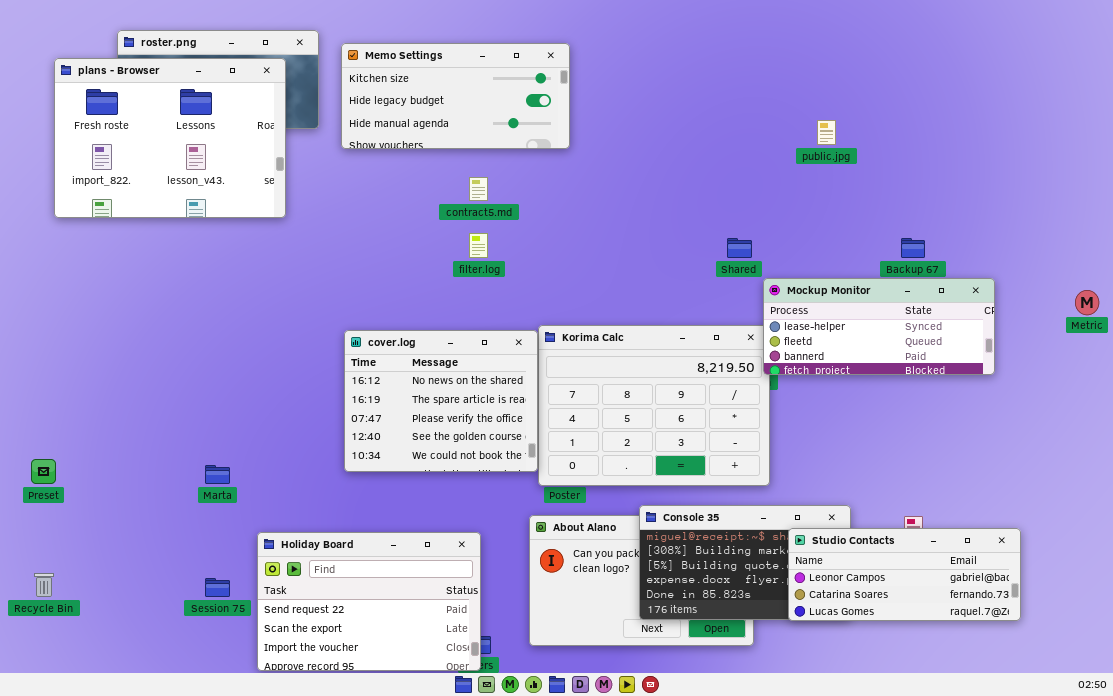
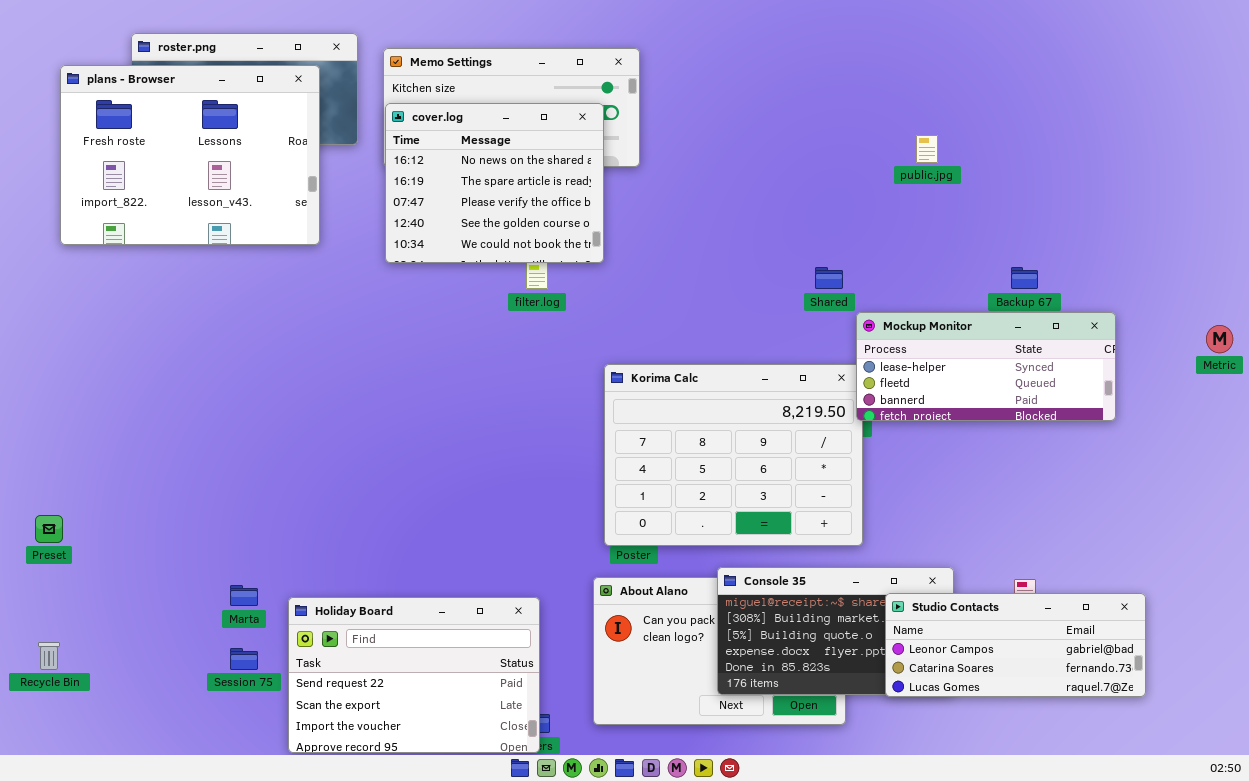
cover.log: [344,330,538,472] -> [385,103,604,263], moved
Marta: [205,465,230,484] -> [230,585,258,606], moved

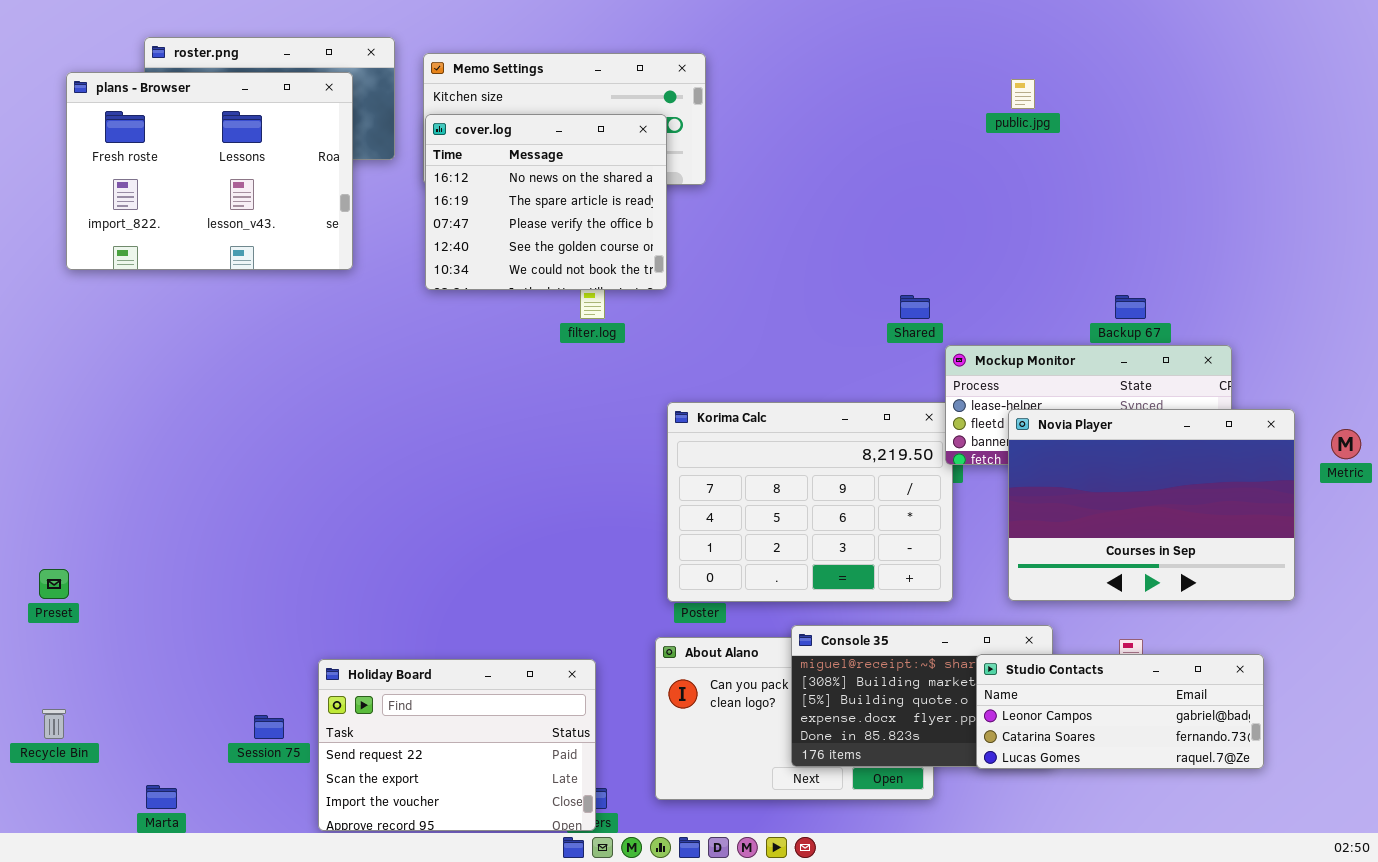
public.jpg: [916,135,938,163] -> [1011,79,1035,109], moved
Metric: [1206,325,1233,353] -> [1331,429,1361,459], moved
Novia Player: none -> [1008,409,1295,601], opened
Marta: [230,585,258,606] -> [146,785,177,809], moved

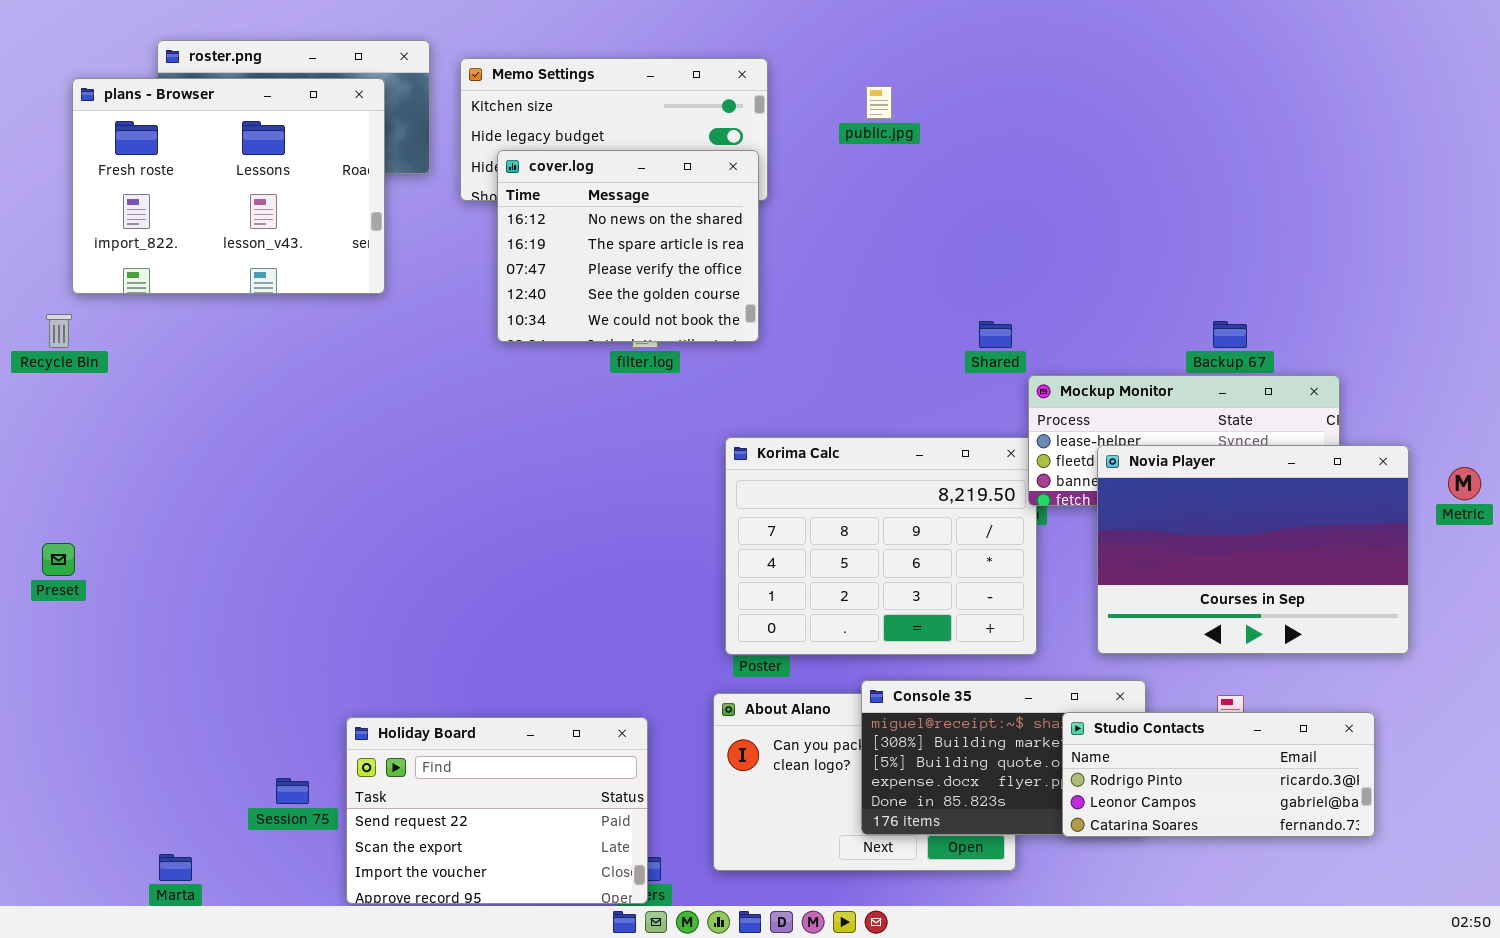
public.jpg: [1011,79,1035,109] -> [866,86,892,119], moved
cover.log: [425,114,667,290] -> [497,150,759,342], moved
Preset: [39,569,69,599] -> [42,543,75,576], moved
Studio Contacts: [976,654,1264,769] -> [1062,712,1375,837], scrolled up 1 row
Recycle Bin: [42,709,66,739] -> [46,314,72,348], moved

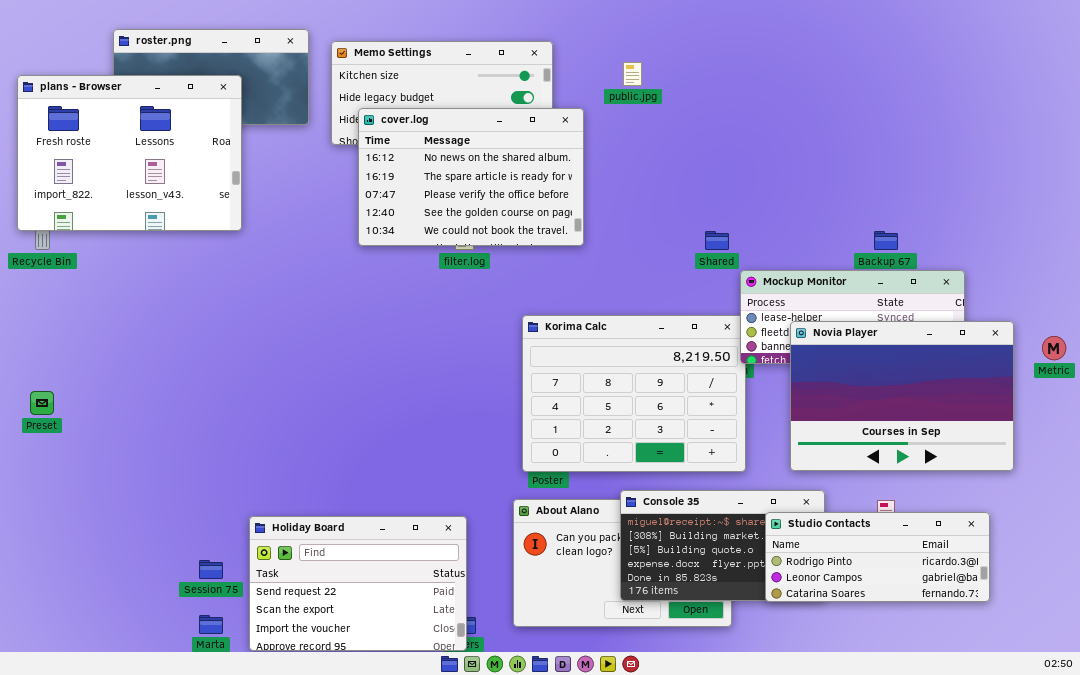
plans - Browser: [72,78,385,294] -> [17,75,242,231], moved
cover.log: [497,150,759,342] -> [358,108,584,246], resized
Marta: [159,854,192,881] -> [199,615,223,634], moved

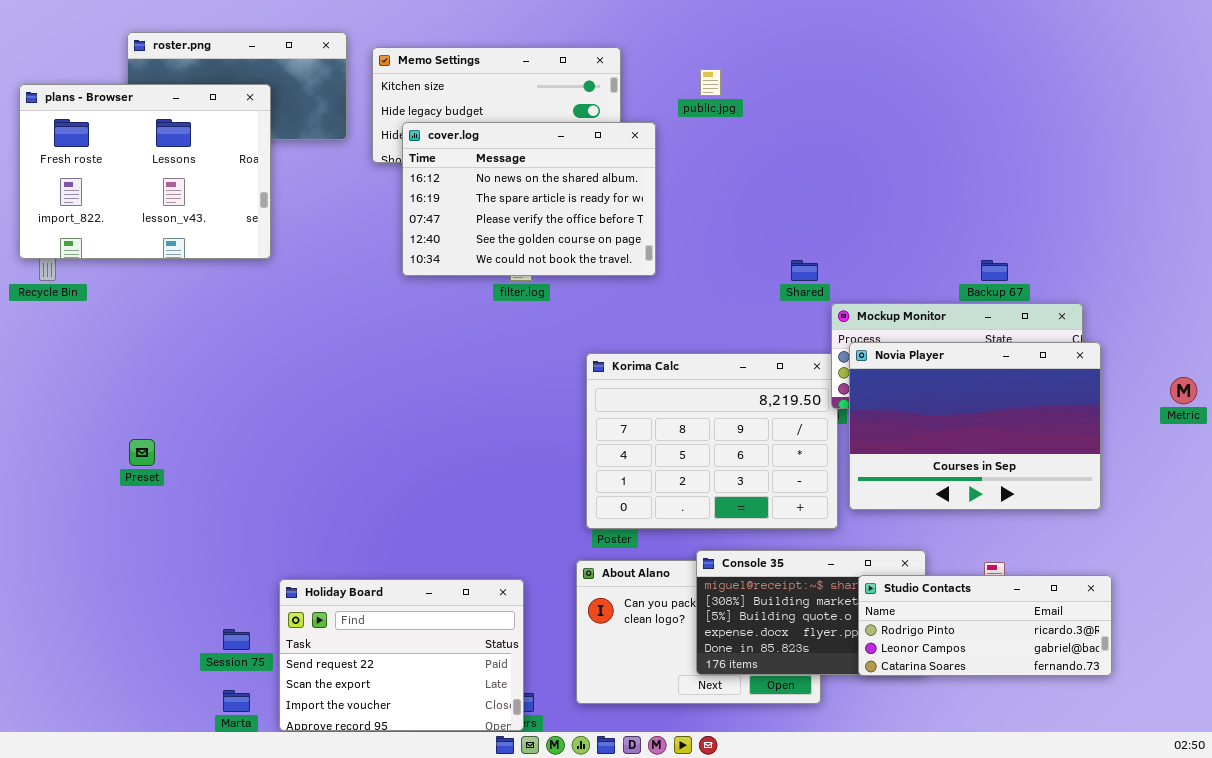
Novia Player: [790,321,1014,471] -> [849,342,1101,510], moved
Preset: [30,391,54,415] -> [129,439,155,466], moved

